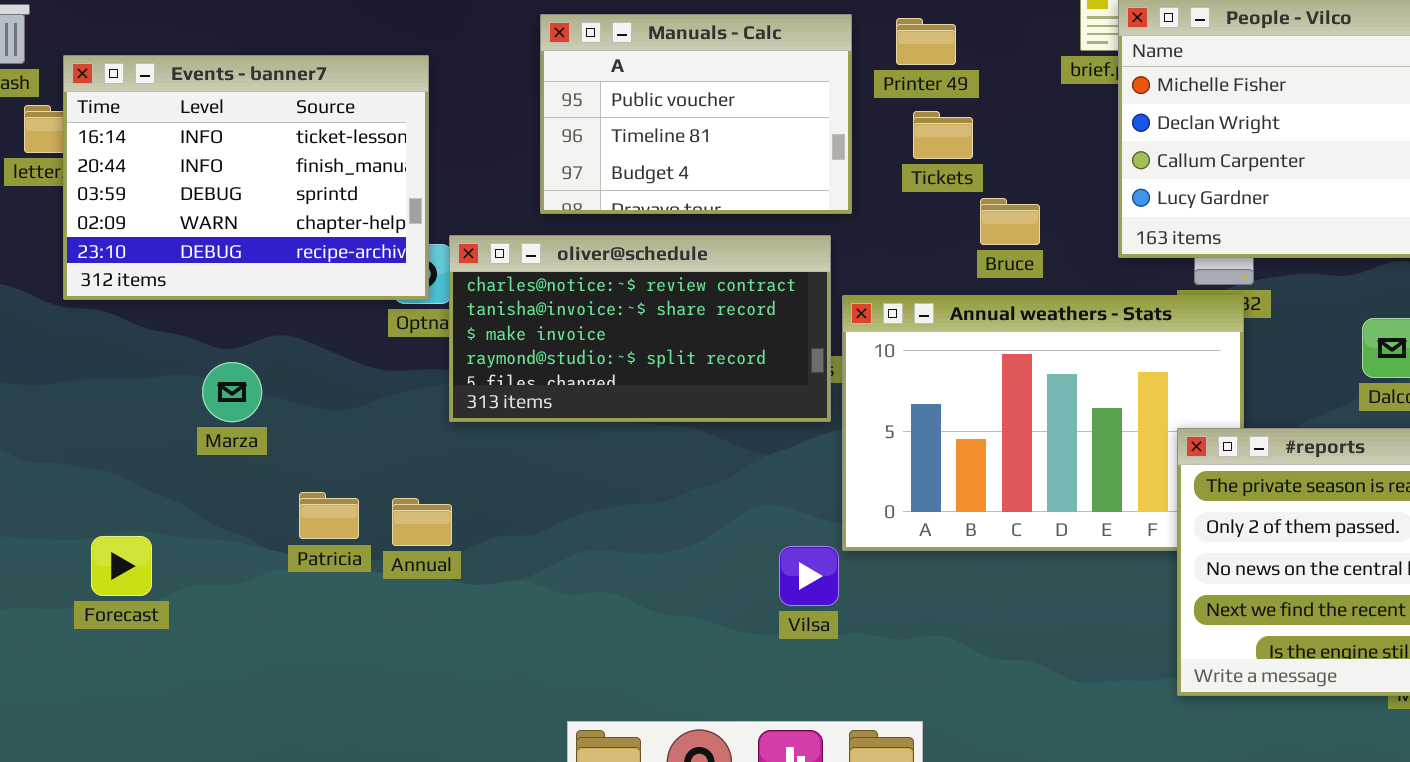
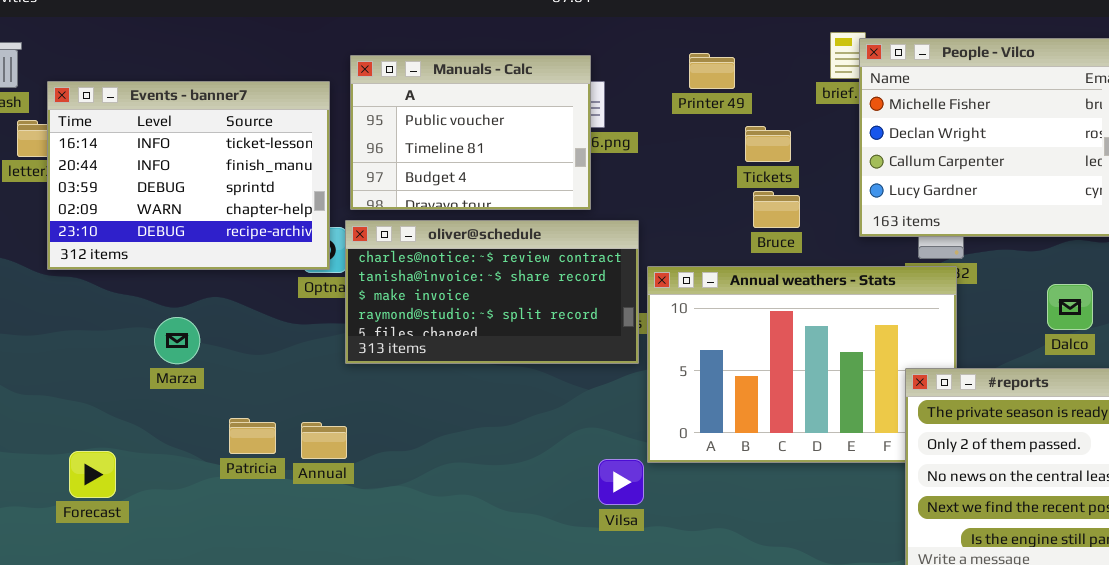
Manuals - Calc: [540,14,852,214] -> [350,55,591,210], moved
Tickets: [913,111,973,159] -> [745,126,791,162], moved

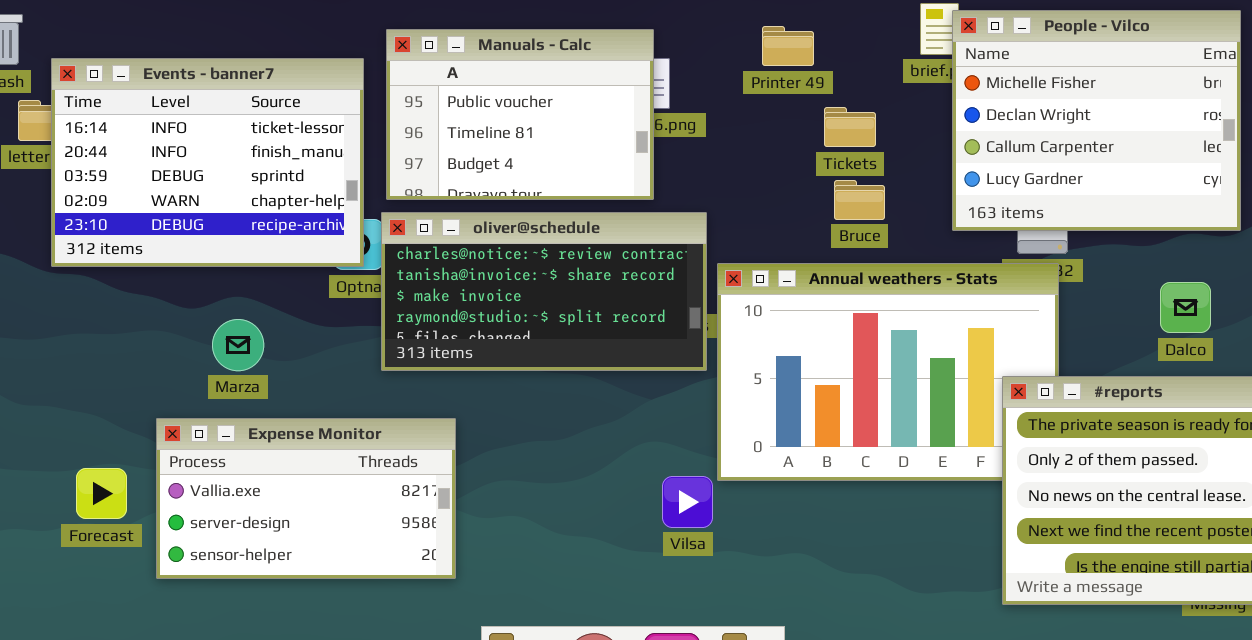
Marza: [154,317,200,364] -> [212,319,264,371], moved
Expense Monitor: none -> [156,418,456,579], opened

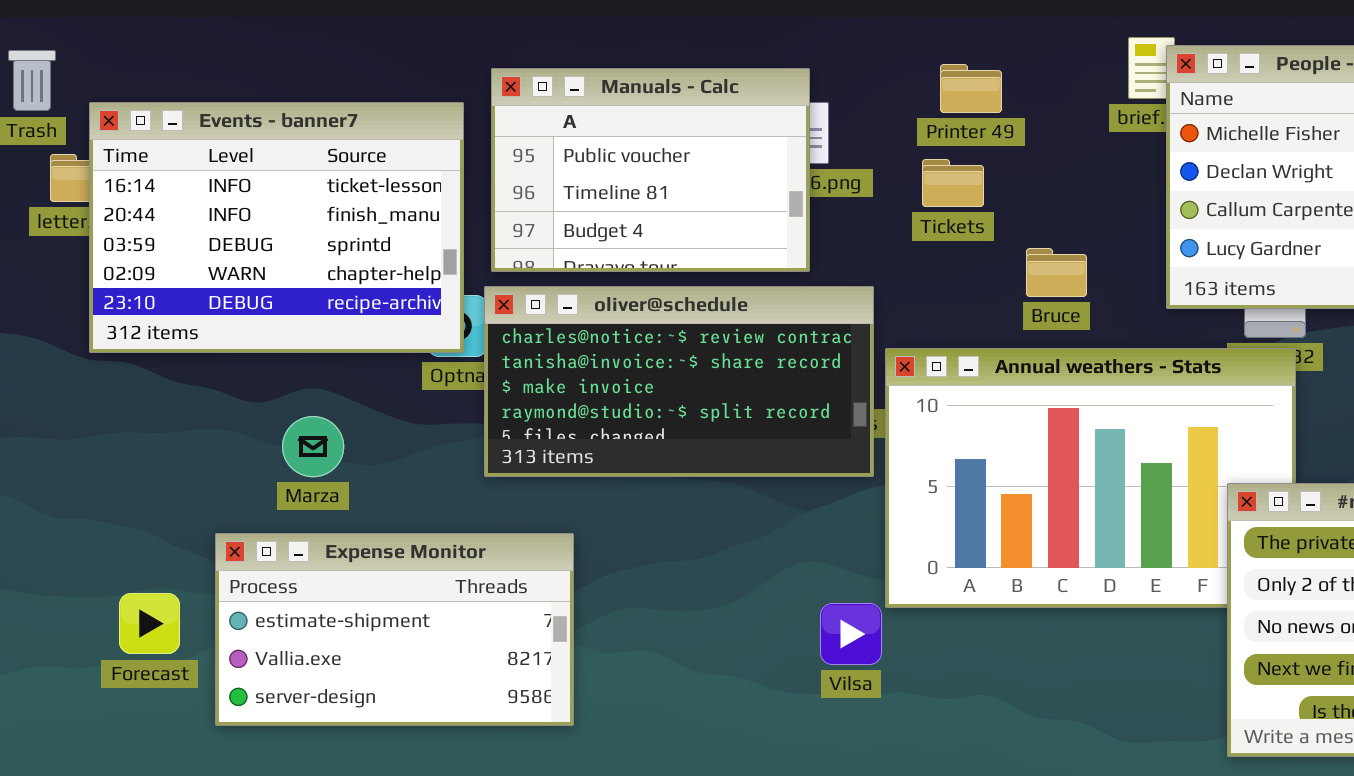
Tickets: [824,107,876,147] -> [922,159,984,207], moved
Expense Monitor: [156,418,456,579] -> [215,533,574,726], scrolled up 1 row

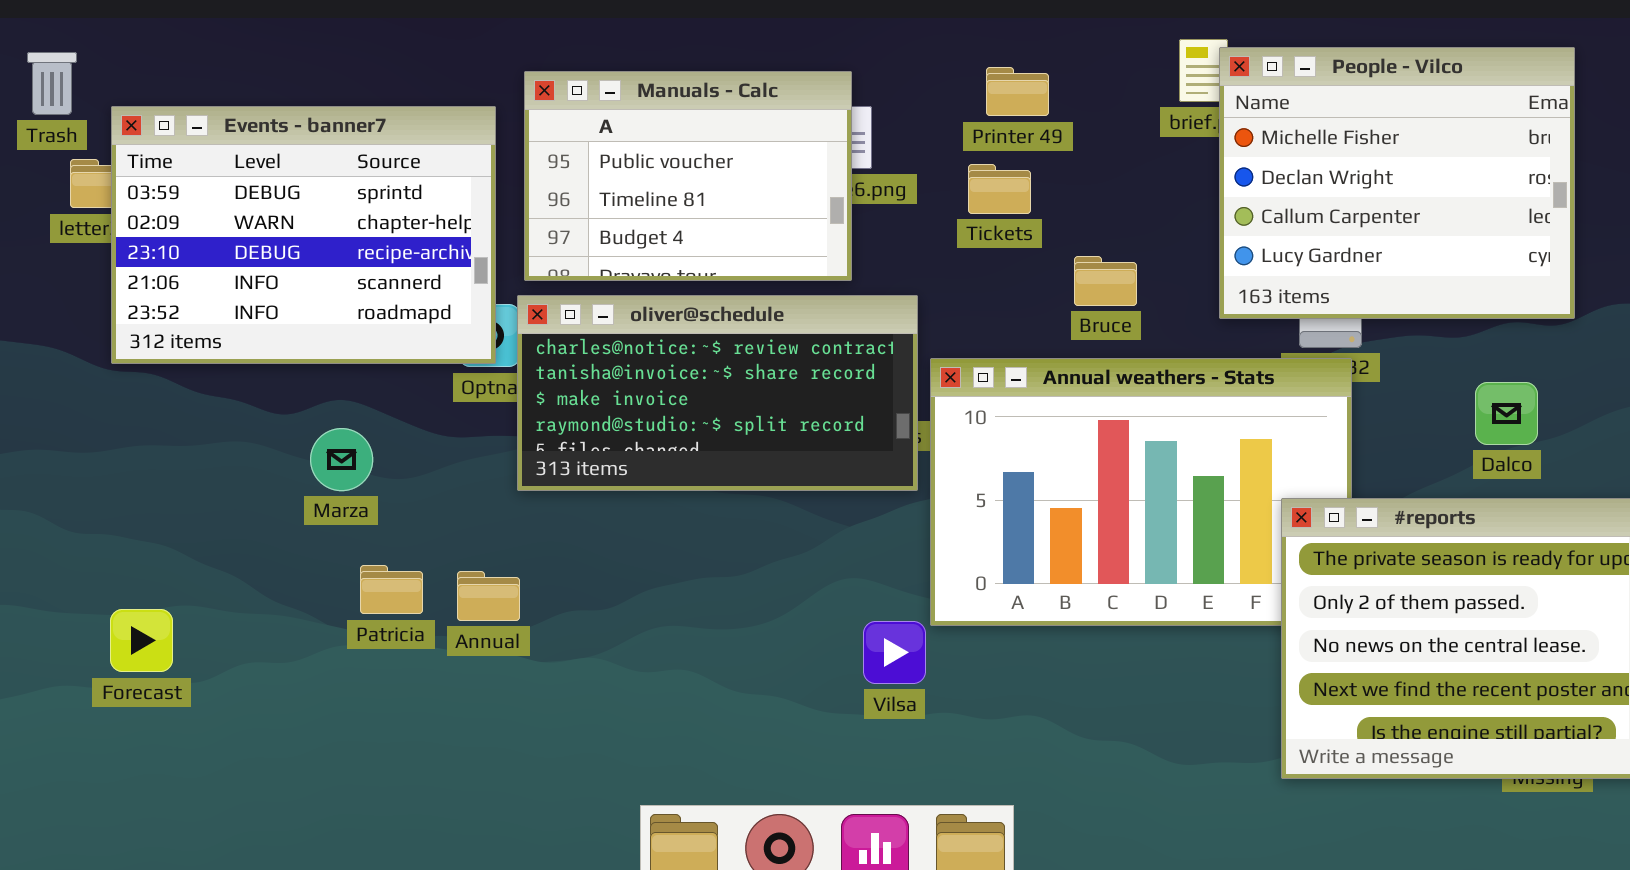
Events - banner7: [89,102,464,353] -> [111,106,496,364], scrolled down 2 rows
Expense Monitor: [215,533,574,726] -> none, closed
Forecast: [119,593,180,654] -> [110,609,173,672], moved

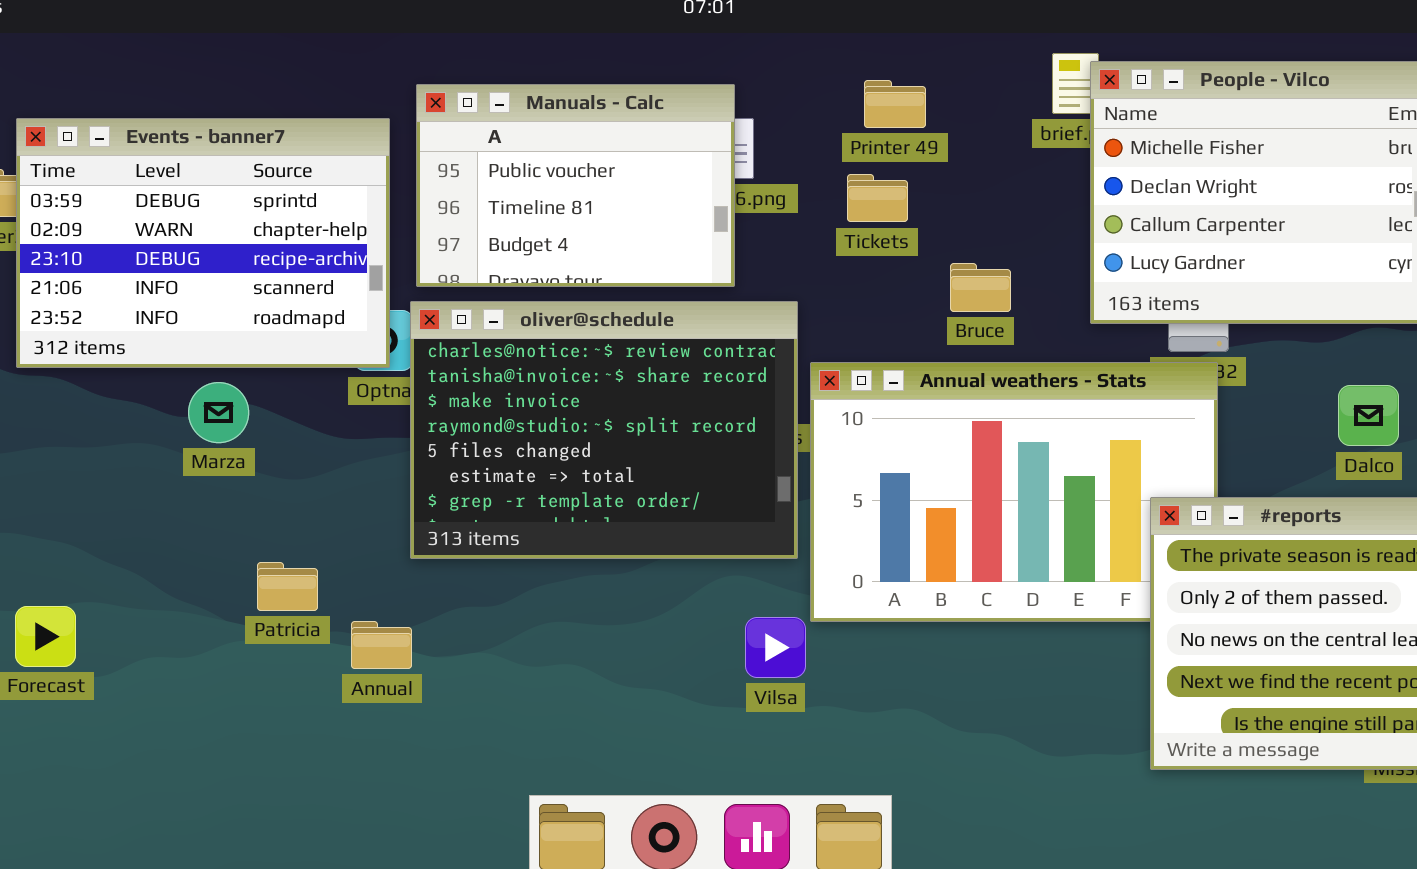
oliver@schedule: [517,295,918,491] -> [410,301,798,559], resized
Marza: [310,428,373,491] -> [188,382,249,443], moved
Annual: [457,571,520,621] -> [351,621,412,669], moved

